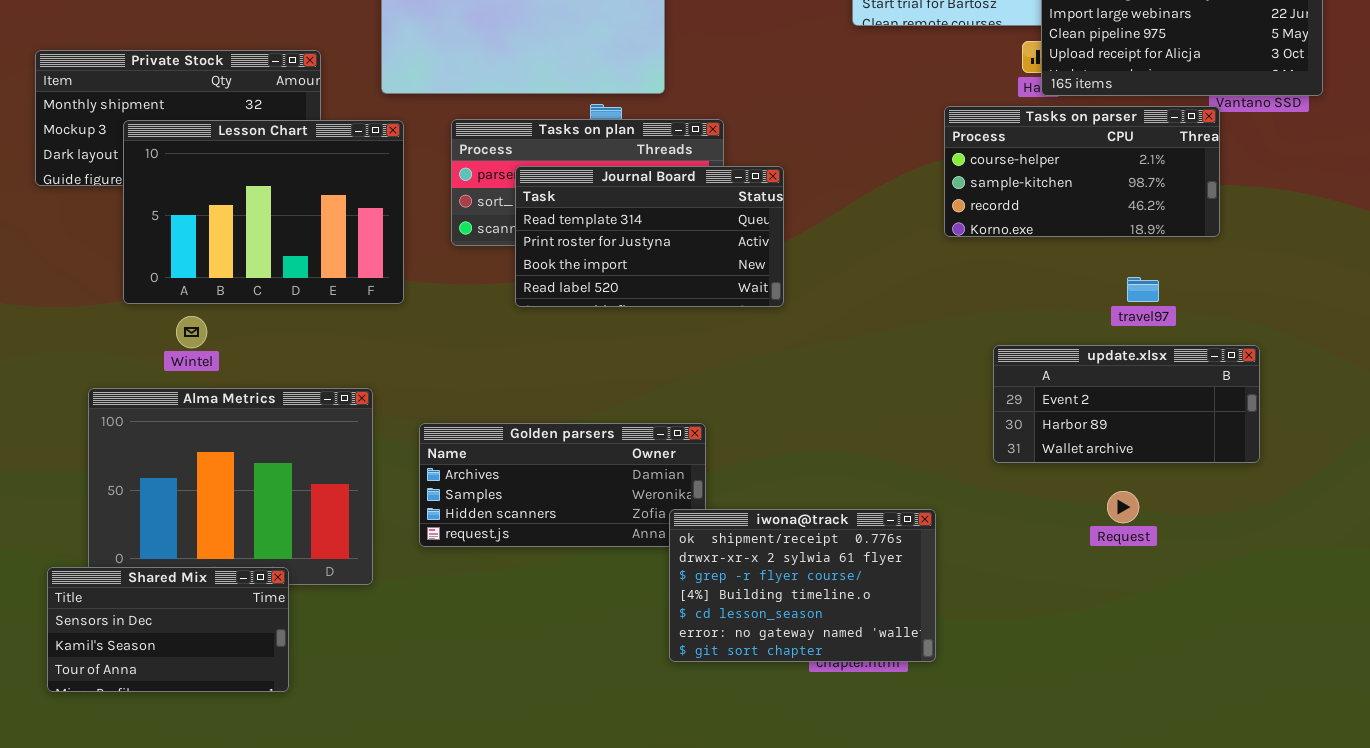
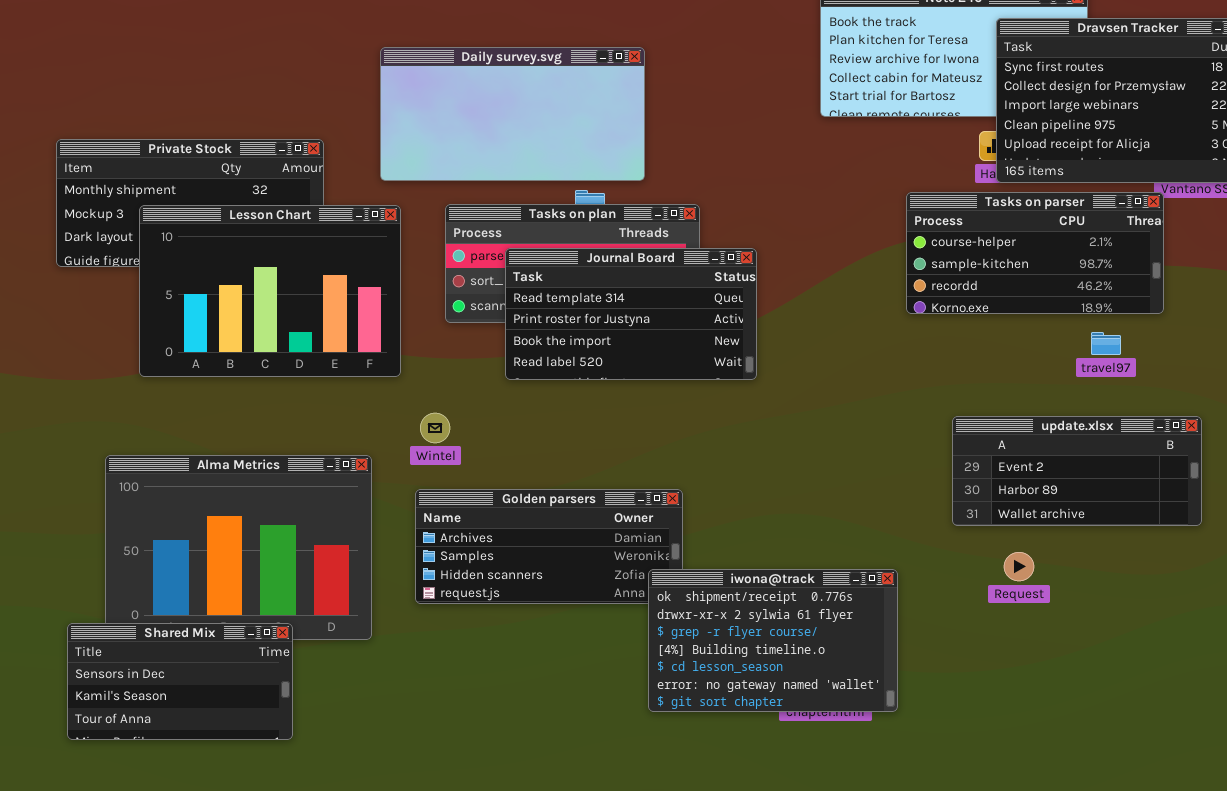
travel97: [1127,277,1159,302] -> [1091,332,1121,355], moved
Wintel: [176,316,207,348] -> [420,413,450,443], moved
Request: [1107,491,1139,523] -> [1004,552,1034,581], moved

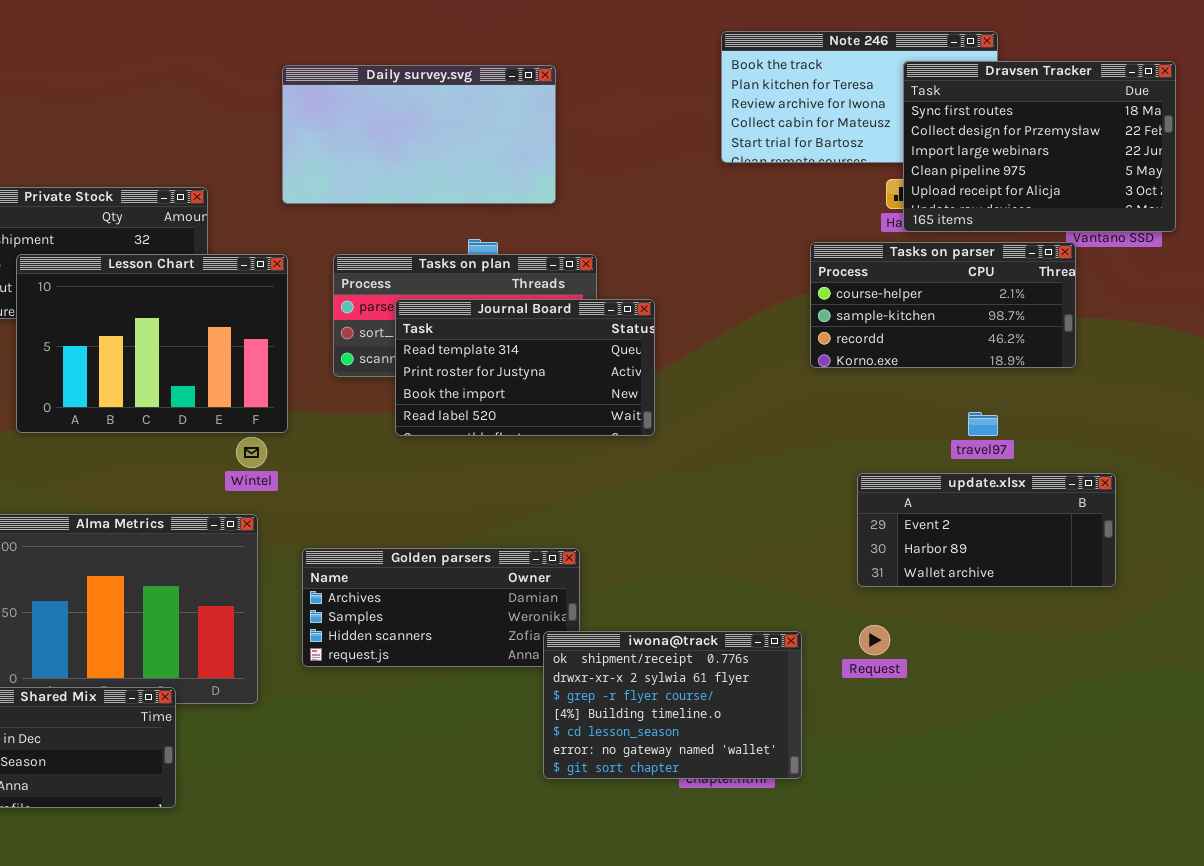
Daily survey.svg: [380,47,645,181] -> [282,65,556,204], moved
travel97: [1091,332,1121,355] -> [968,412,998,436], moved
Wintel: [420,413,450,443] -> [236,437,267,468], moved
Request: [1004,552,1034,581] -> [859,625,890,655], moved

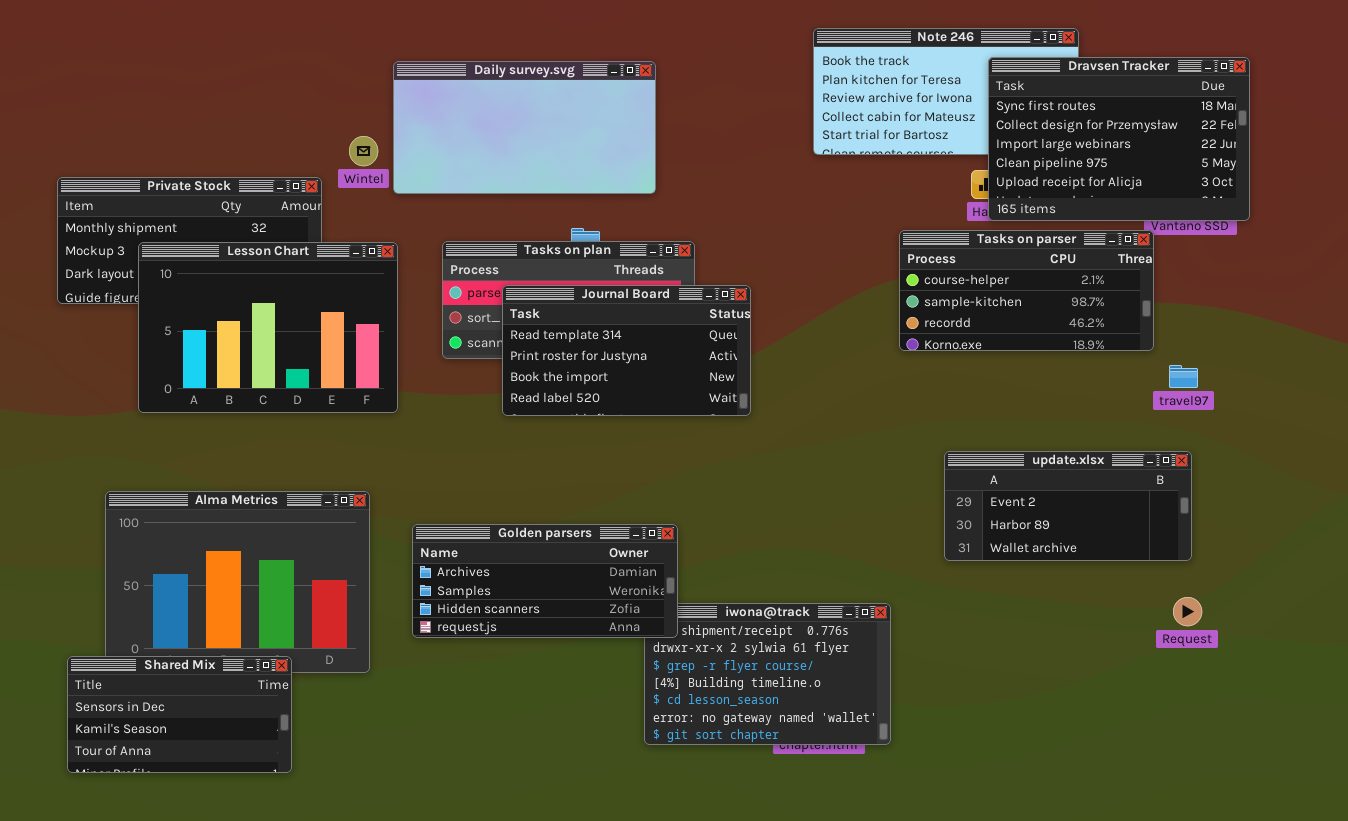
travel97: [968,412,998,436] -> [1169,365,1198,388], moved
Wintel: [236,437,267,468] -> [349,136,378,166], moved
Golden parsers: [302,548,580,667] -> [412,524,678,638], raised
Request: [859,625,890,655] -> [1173,597,1202,626], moved

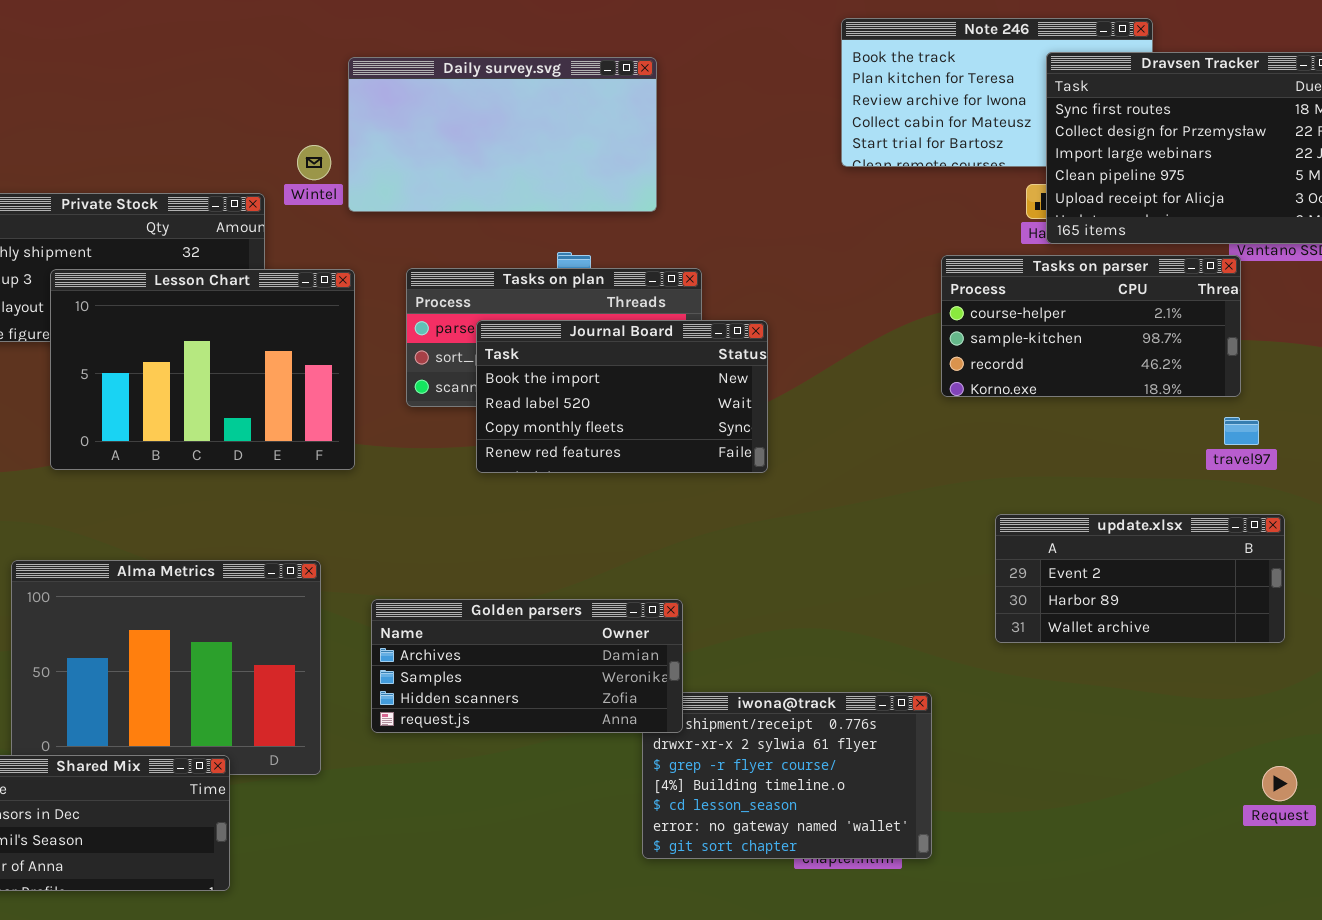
Journal Board: [502,285,751,416] -> [476,320,768,473], scrolled down 2 rows
travel97: [1169,365,1198,388] -> [1224,417,1259,445], moved
Request: [1173,597,1202,626] -> [1262,766,1297,801], moved

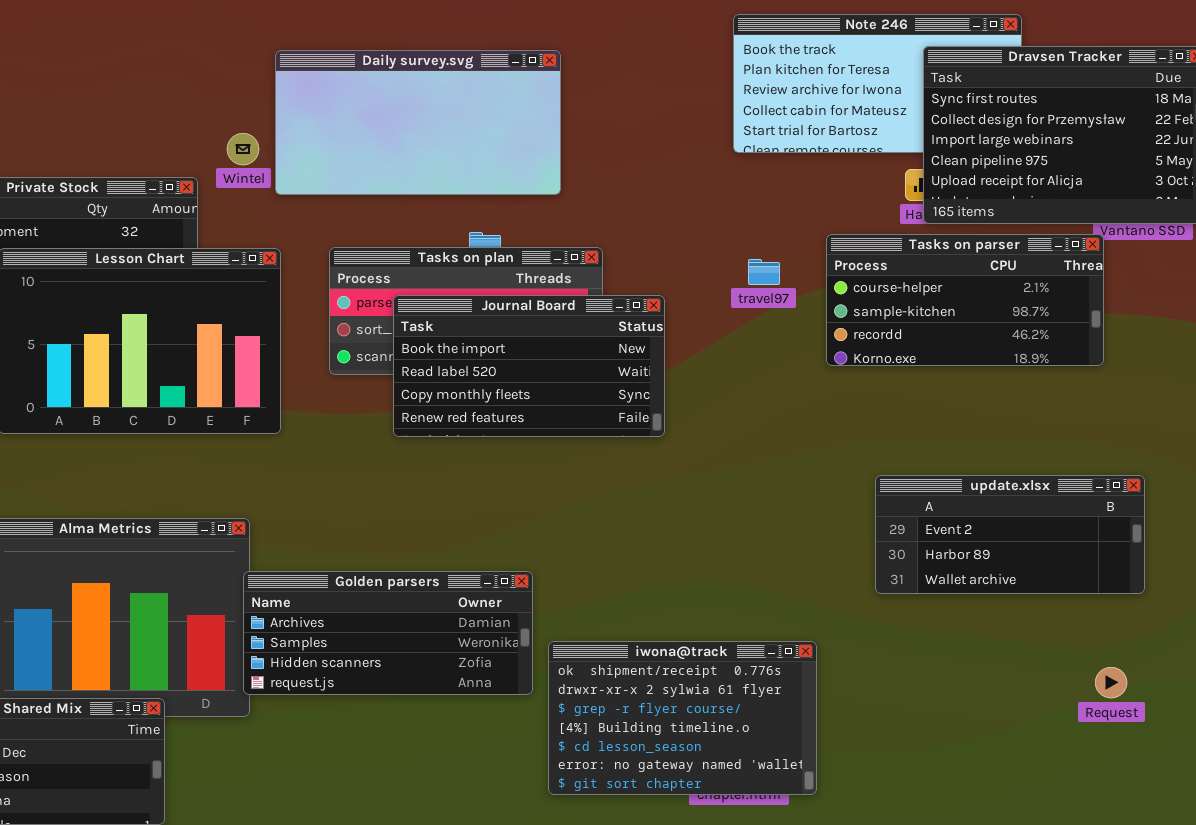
travel97: [1224,417,1259,445] -> [748,259,780,285], moved
Golden parsers: [371,599,683,733] -> [243,571,533,695], moved
Request: [1262,766,1297,801] -> [1095,667,1127,698], moved

